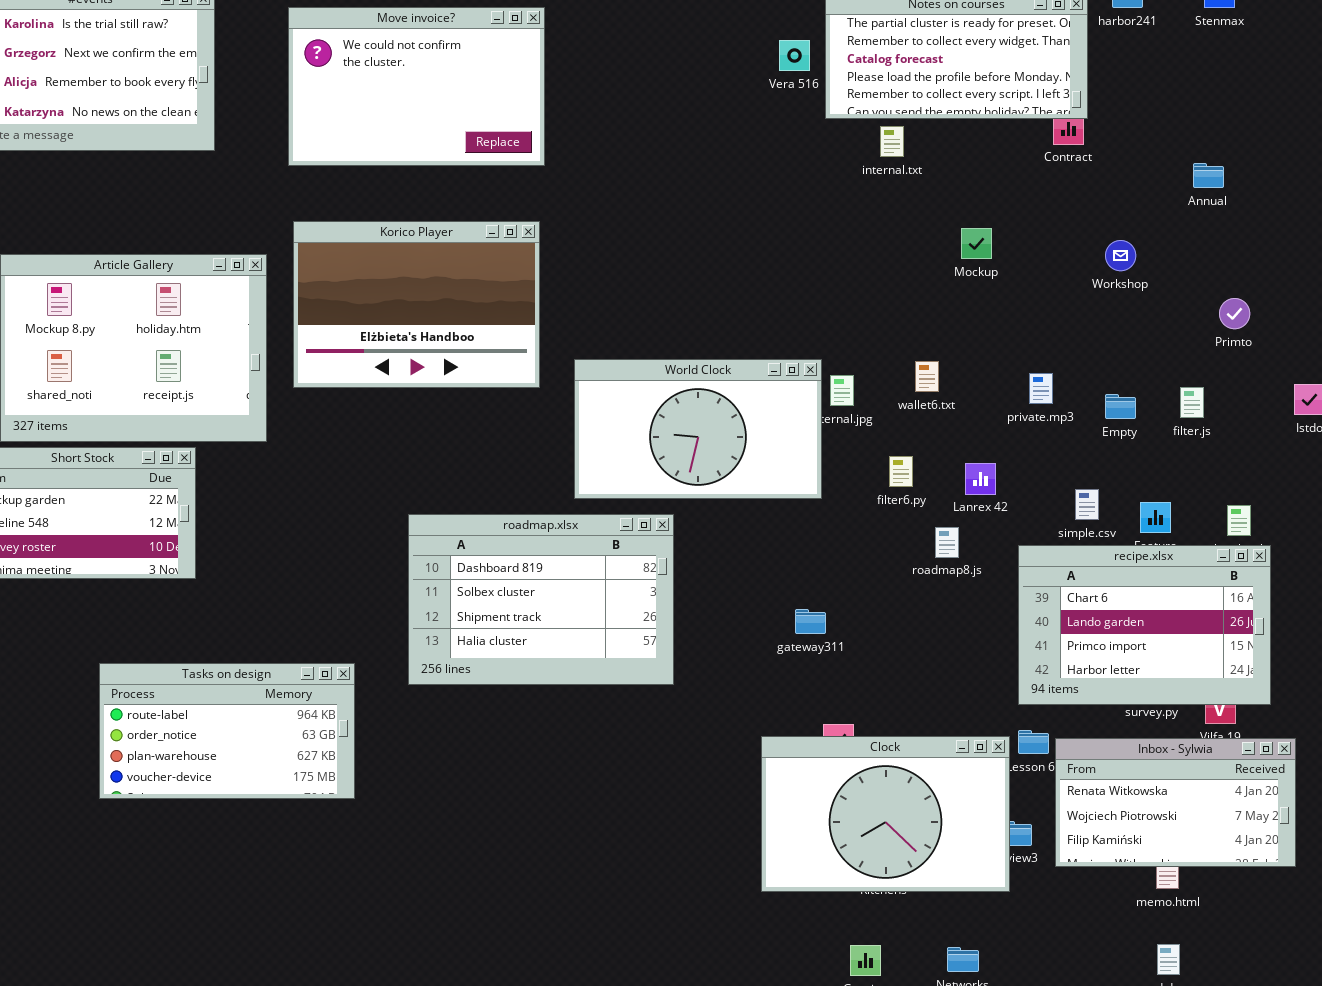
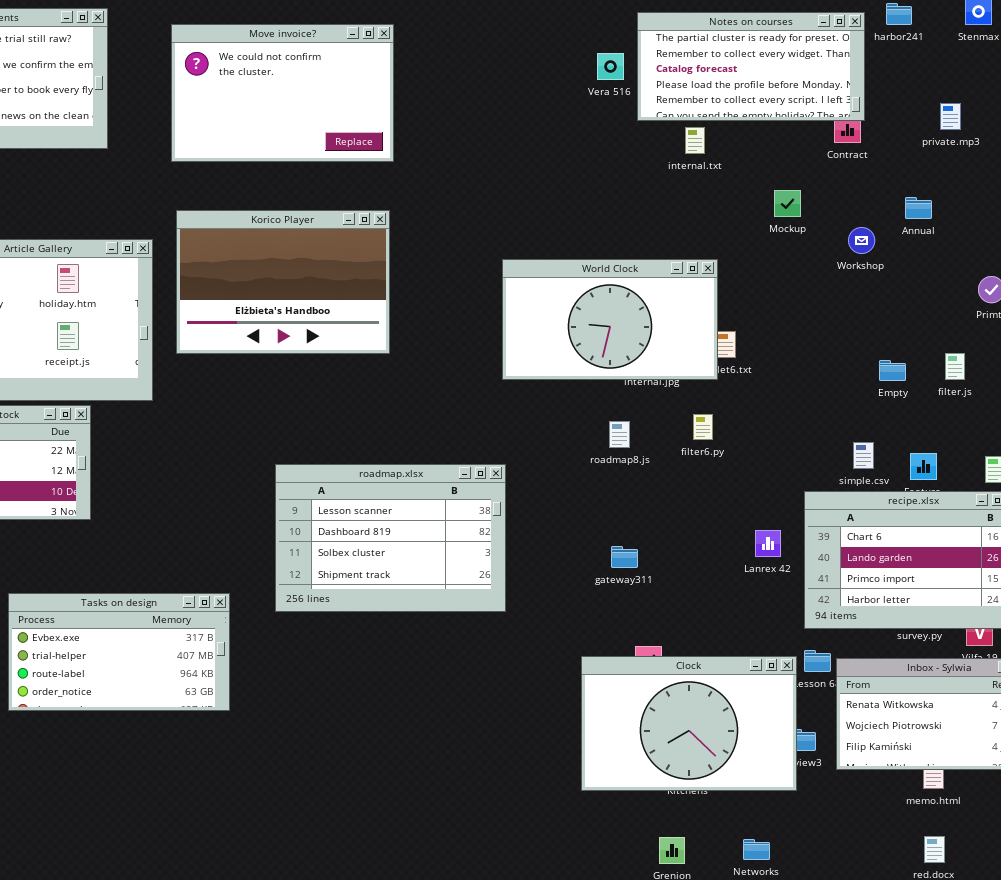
Annual: [1193,163,1224,188] -> [905,197,932,219], moved
Mockup: [961,228,992,259] -> [774,190,801,217], moved
Workshop: [1105,240,1136,271] -> [848,227,875,254], moved
World Clock: [574,359,822,499] -> [502,259,718,380], moved
private.mp3: [1029,373,1053,404] -> [940,103,961,130], moved
Lanrex 42: [965,463,996,495] -> [755,530,781,557], moved
roadmap.xlsx: [408,514,674,685] -> [275,464,506,612], scrolled up 1 row
roadmap8.js: [935,527,959,558] -> [609,421,630,448], moved
Tasks on design: [99,663,355,799] -> [8,593,230,711], scrolled up 2 rows

